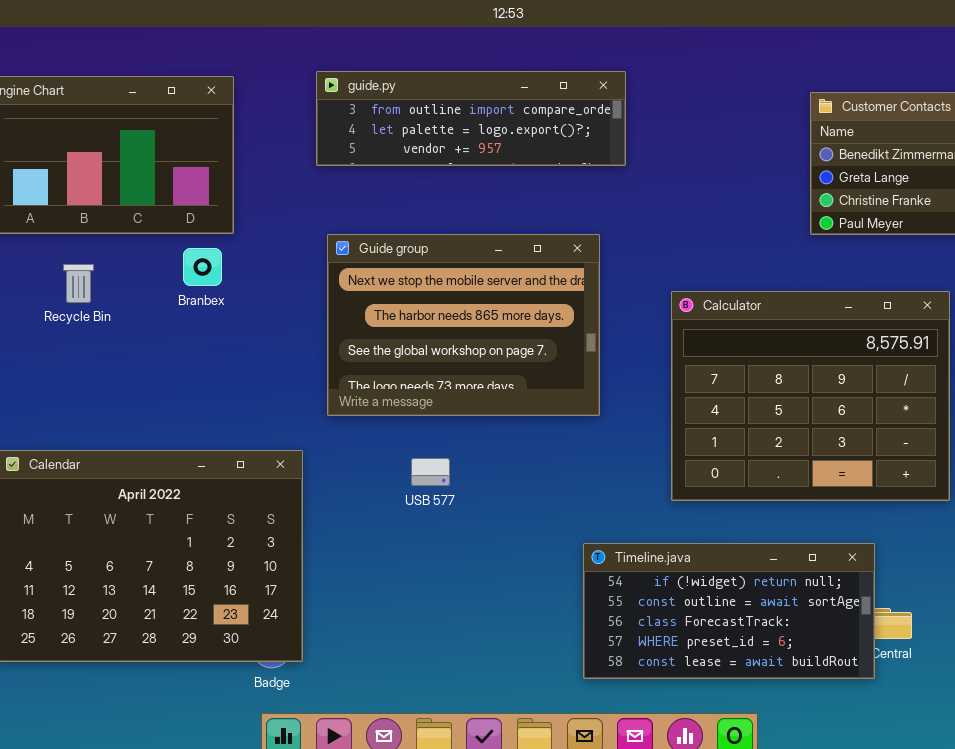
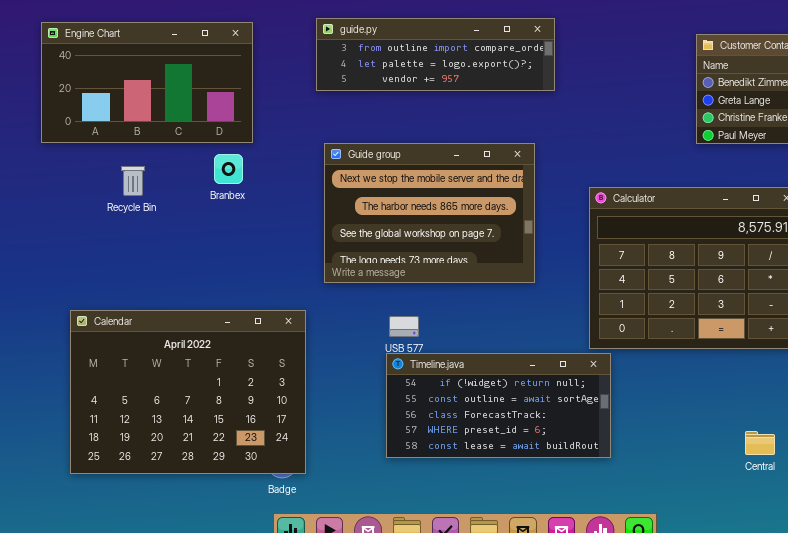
Timeline.java: [583,543,875,679] -> [386,353,611,458], moved

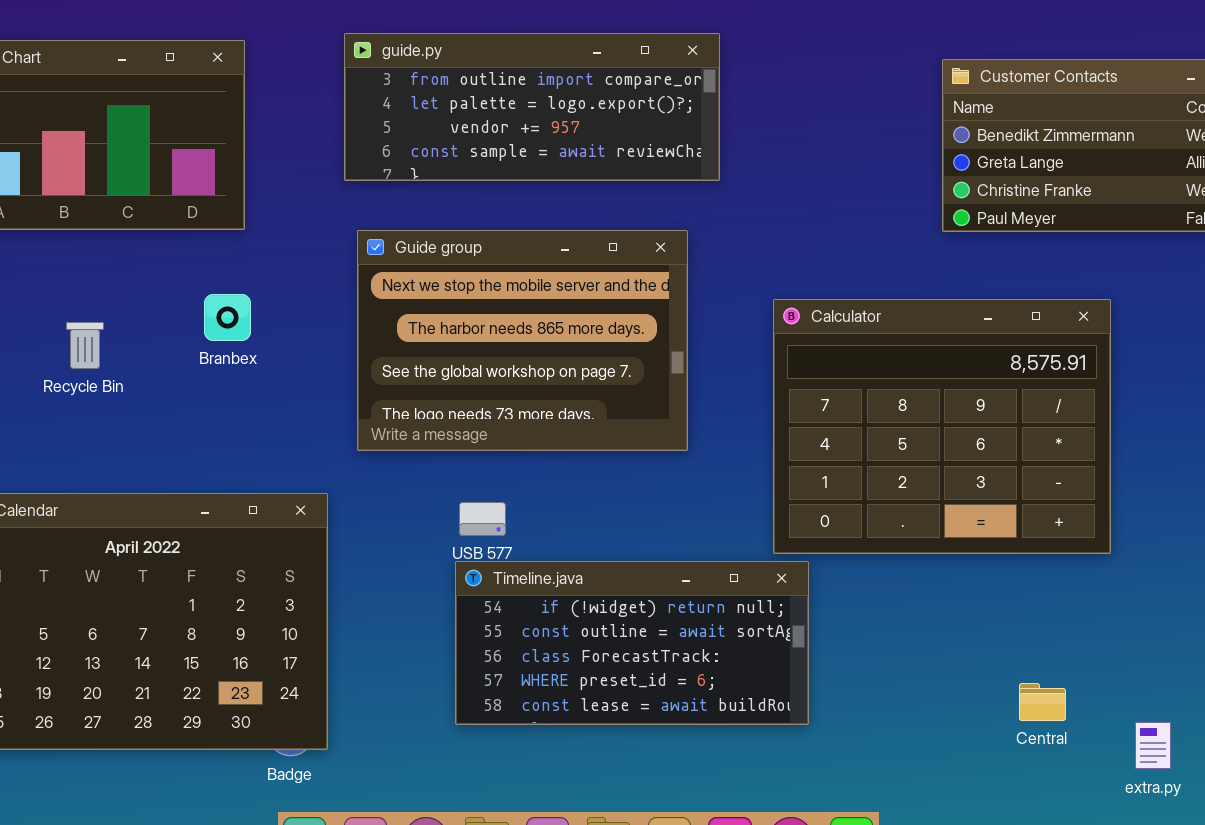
guide.py: [316,18,555,91] -> [344,33,720,181], resized
Branbex: [214,154,243,184] -> [204,294,251,341], moved
Recycle Bin: [121,166,145,196] -> [66,322,104,369], moved

